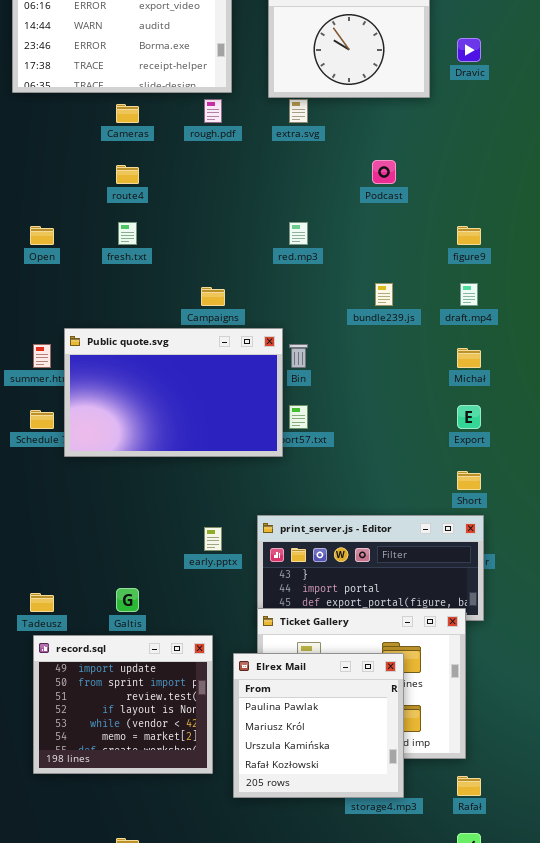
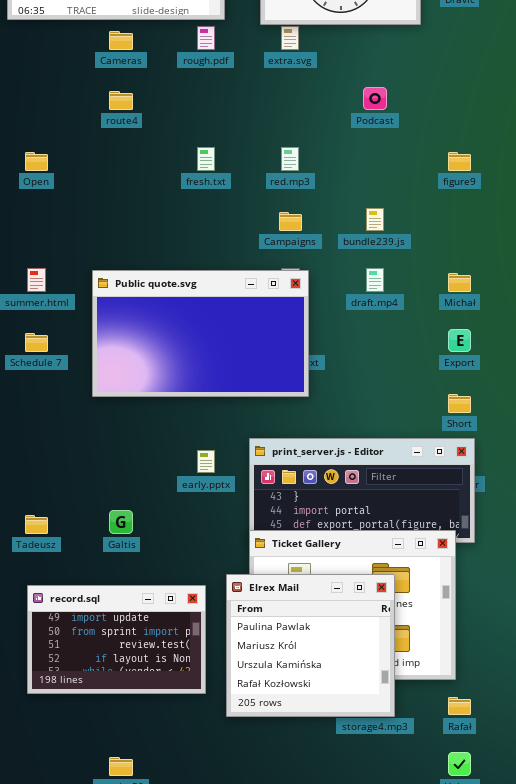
fresh.txt: [118,222,137,245] -> [197,147,215,171], moved
draft.mp4: [460,283,478,306] -> [366,268,384,292], moved
Campaigns: [201,287,225,306] -> [279,212,302,231], moved
Public quote.svg: [64,328,283,457] -> [92,270,309,397], moved
record.sql: [33,635,213,774] -> [27,585,206,694], resized

